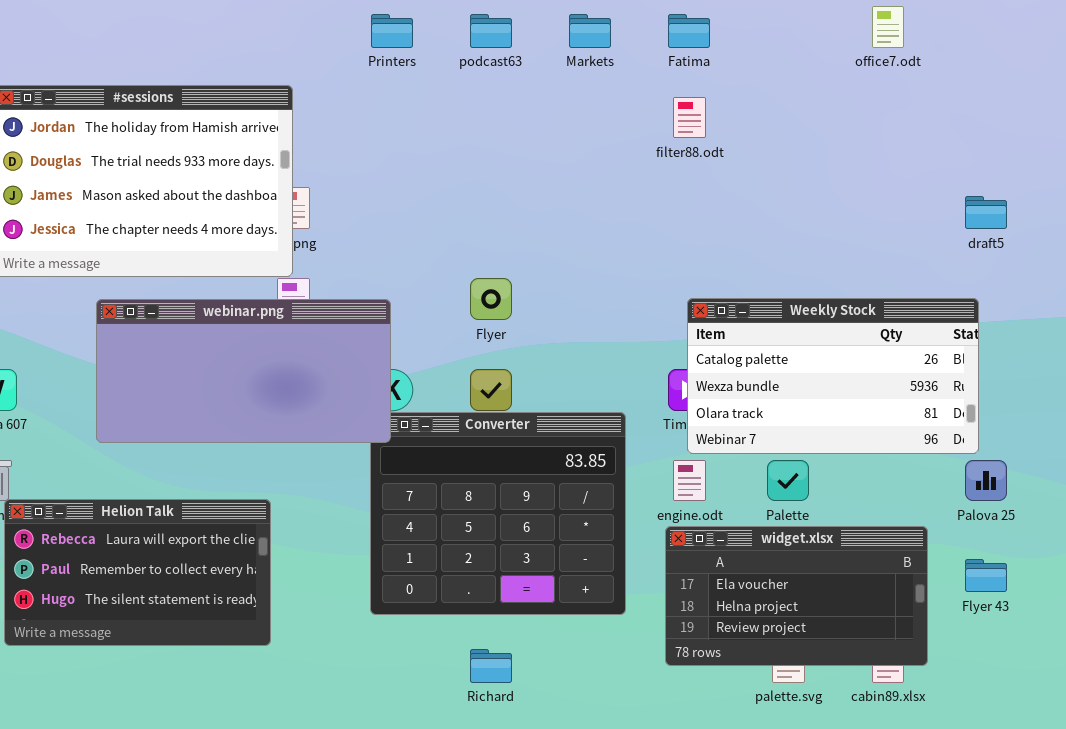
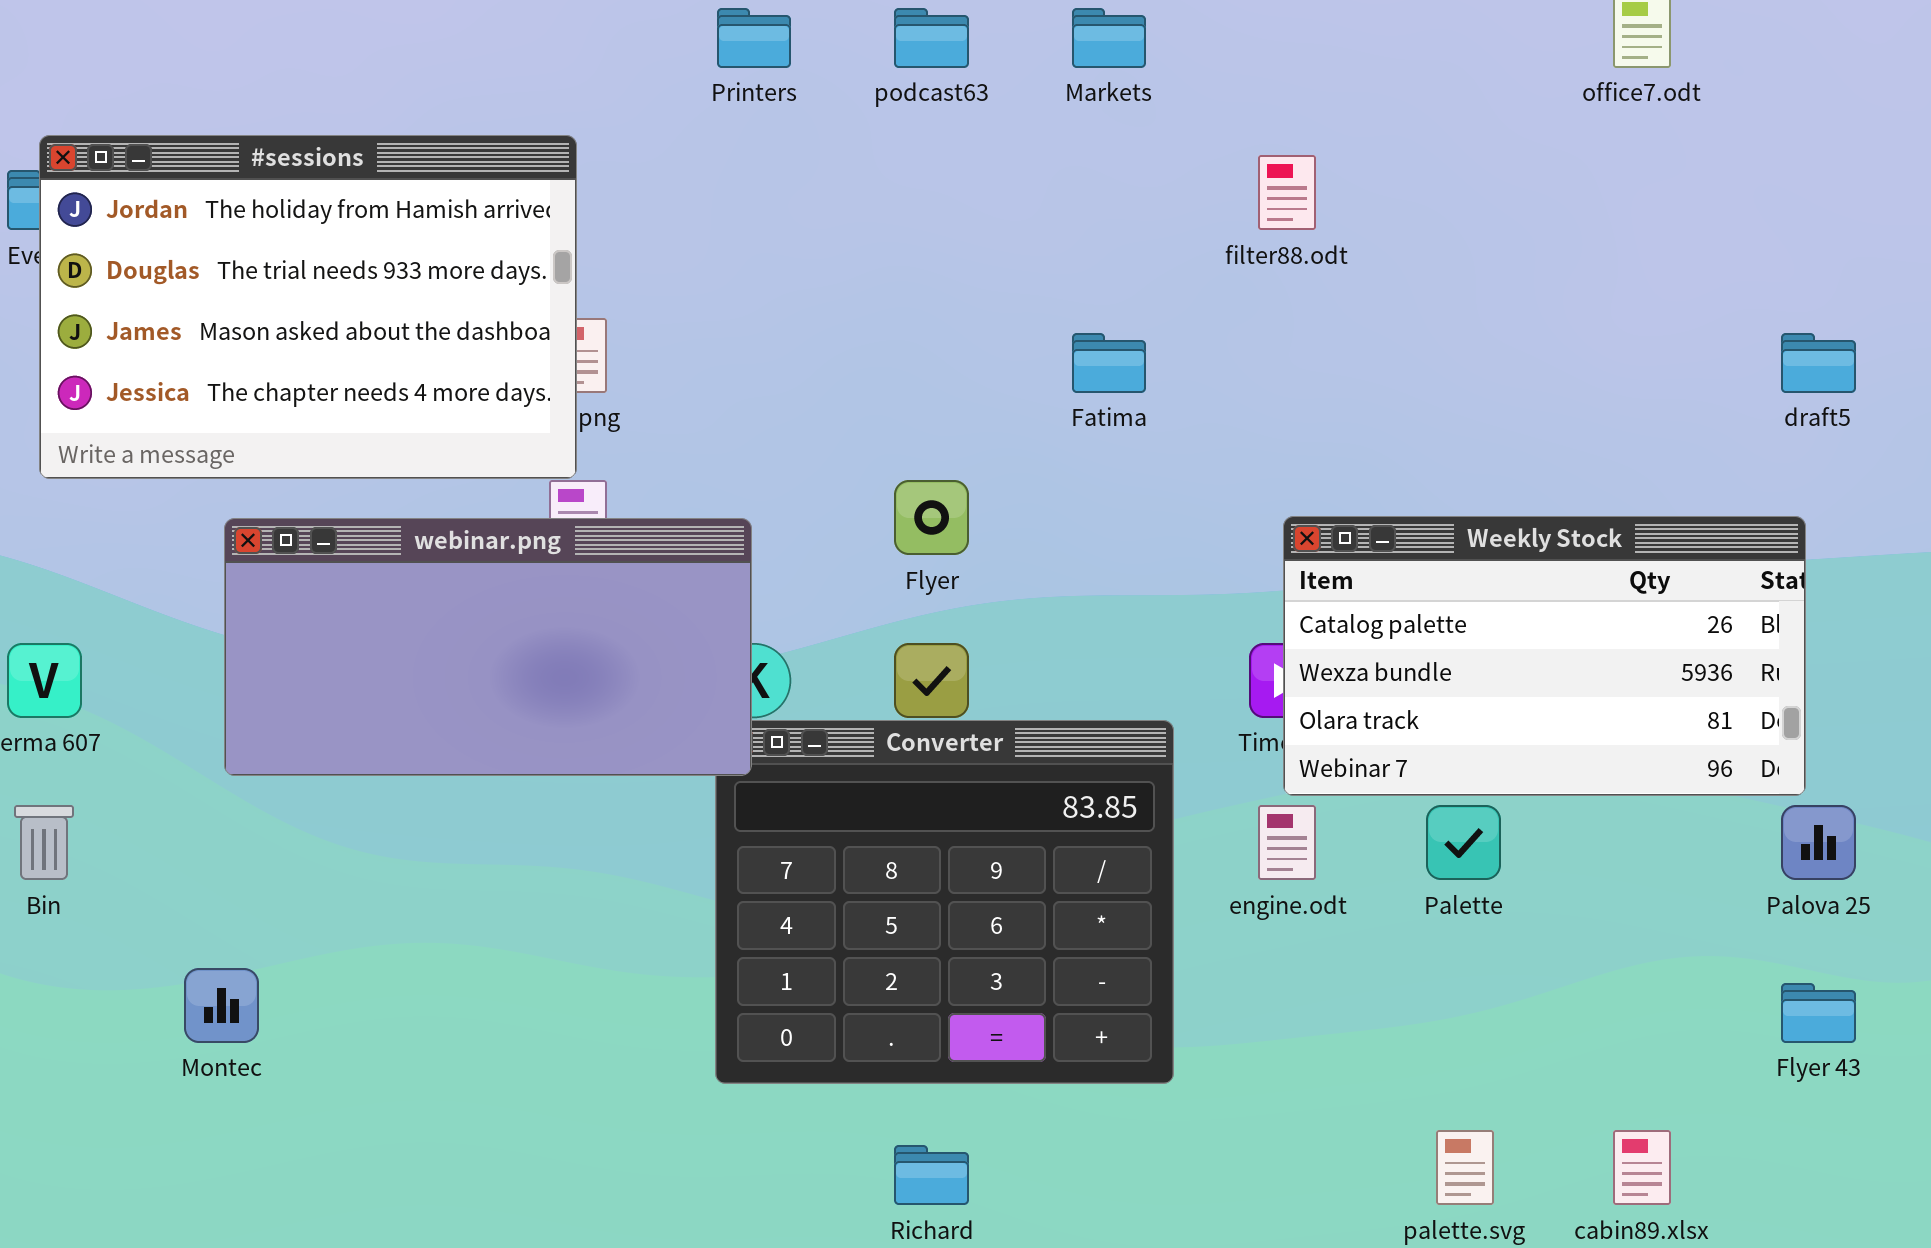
Fatima: [668,14,710,48] -> [1072,333,1146,393], moved
Helion Talk: [4,499,271,646] -> none, closed
widget.xlsx: [665,526,928,666] -> none, closed

